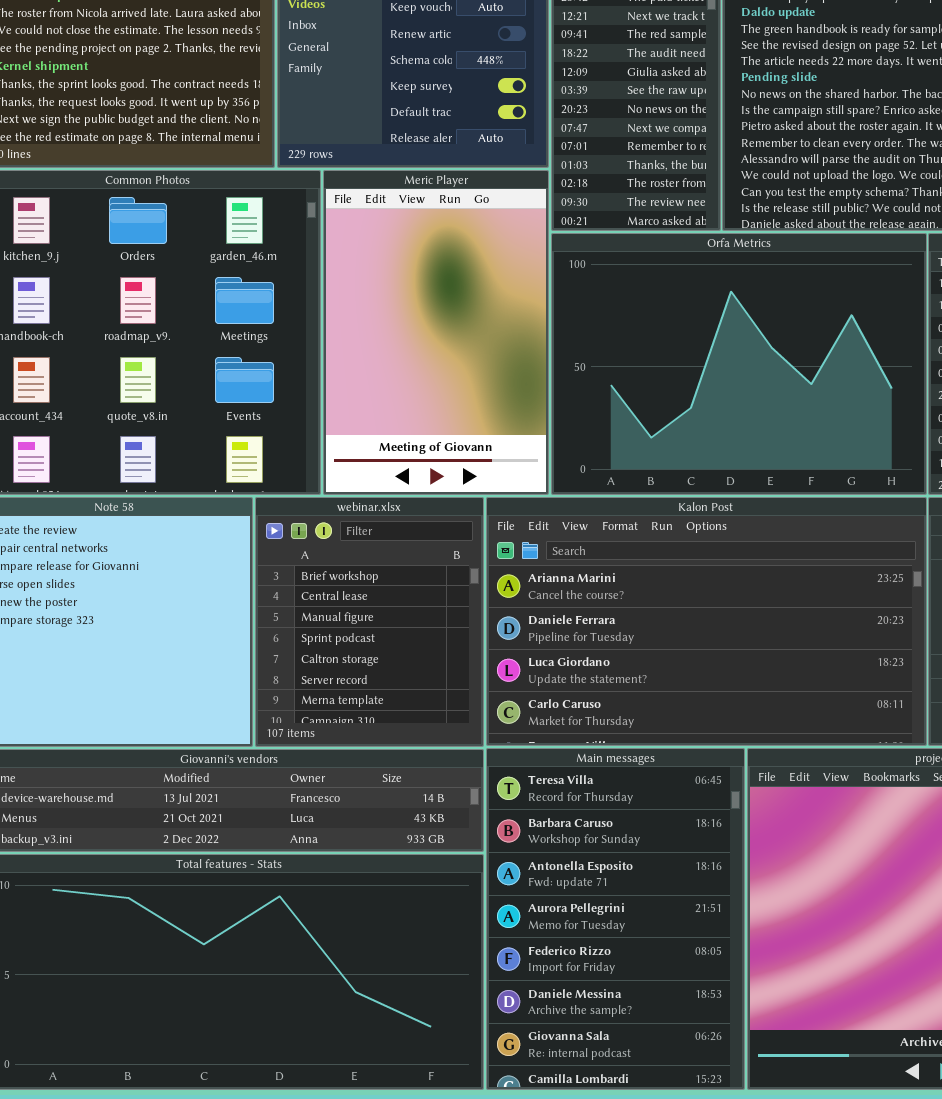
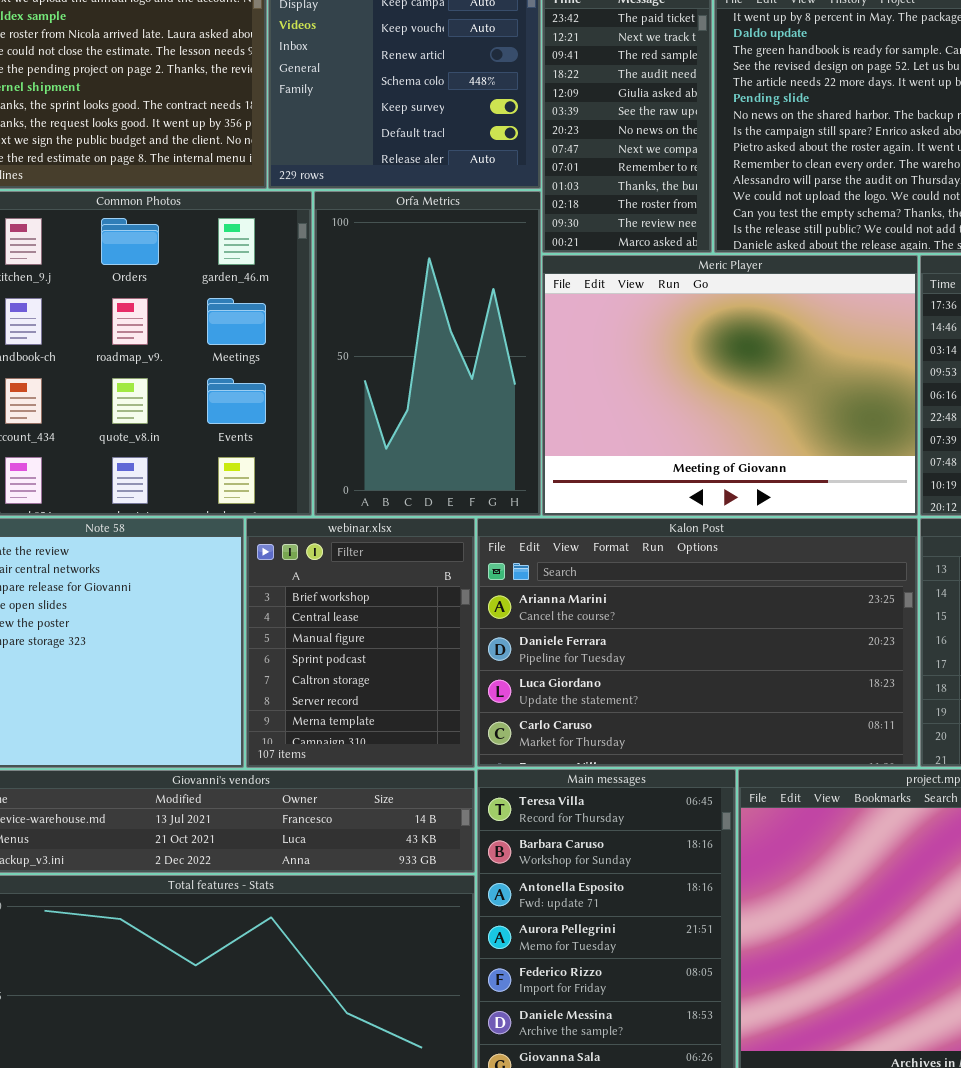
Meric Player: [323,170,549,495] -> [542,255,918,516], moved, resized
Orfa Metrics: [551,233,927,495] -> [314,191,541,516], moved, resized

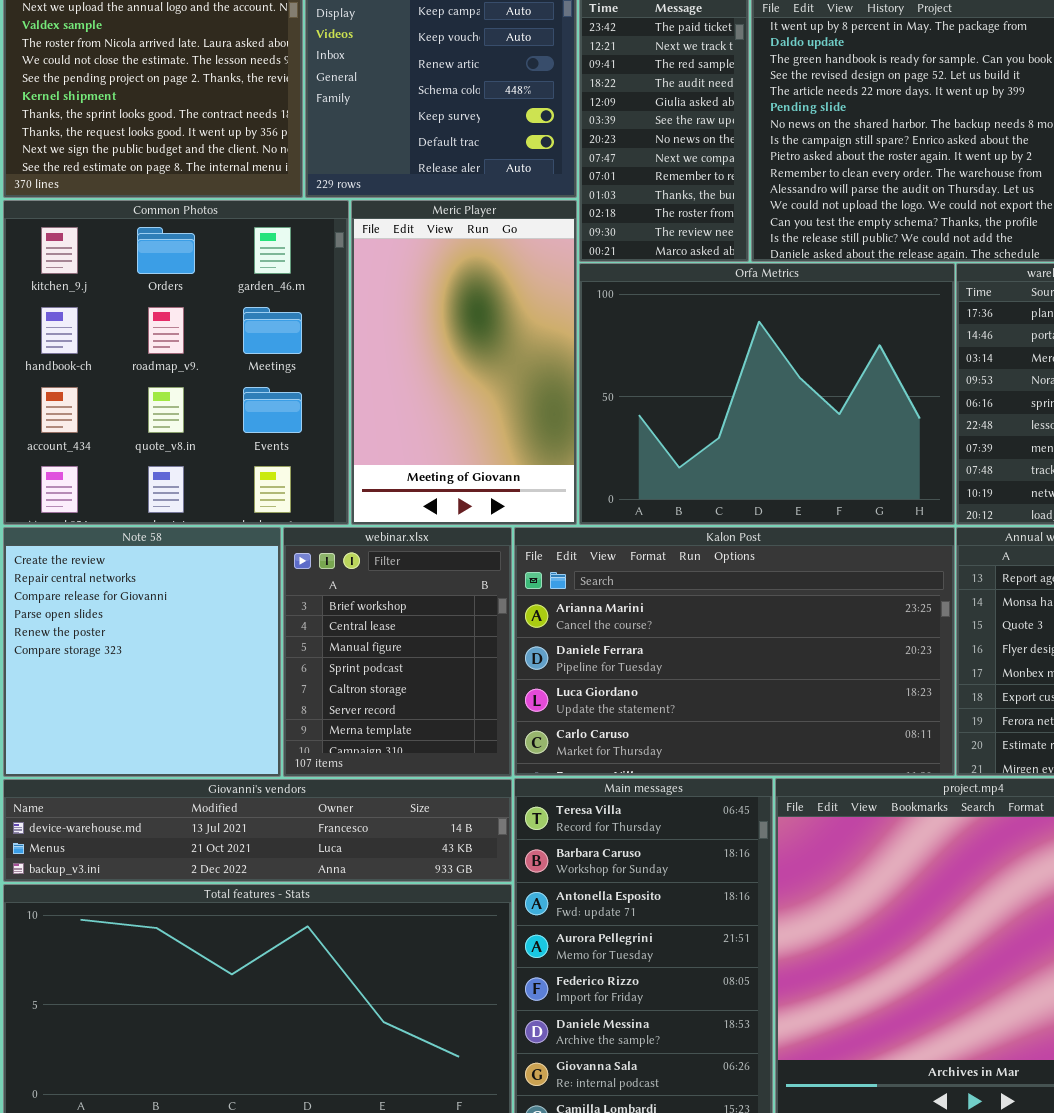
Orfa Metrics: [314,191,541,516] -> [579,263,955,525], moved, resized
Meric Player: [542,255,918,516] -> [351,200,577,525], moved, resized

